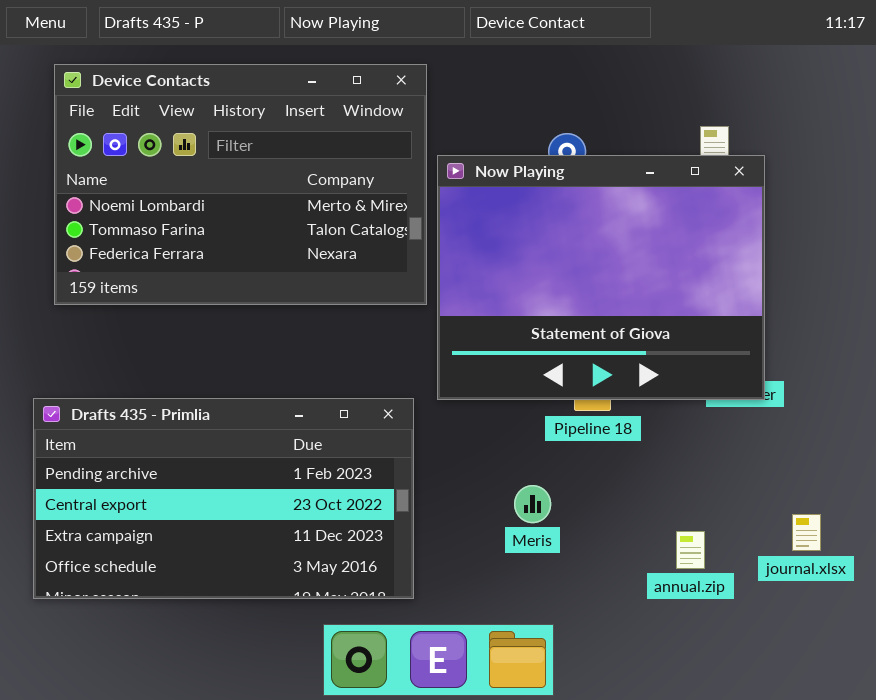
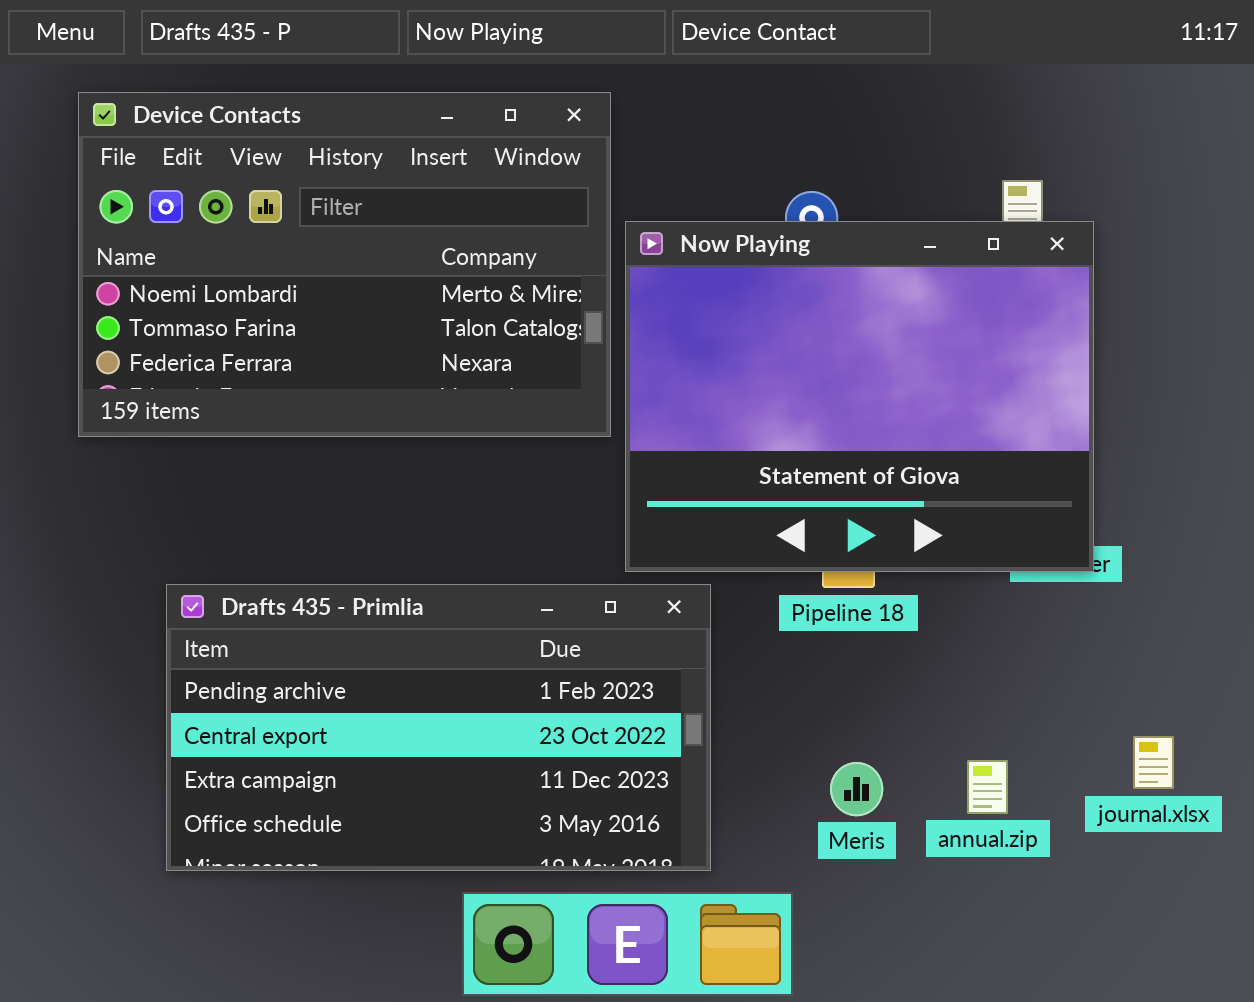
Drafts 435 - Primlia: [33,398,414,599] -> [166,584,711,871], moved
Meris: [514,485,551,523] -> [830,762,883,816], moved

